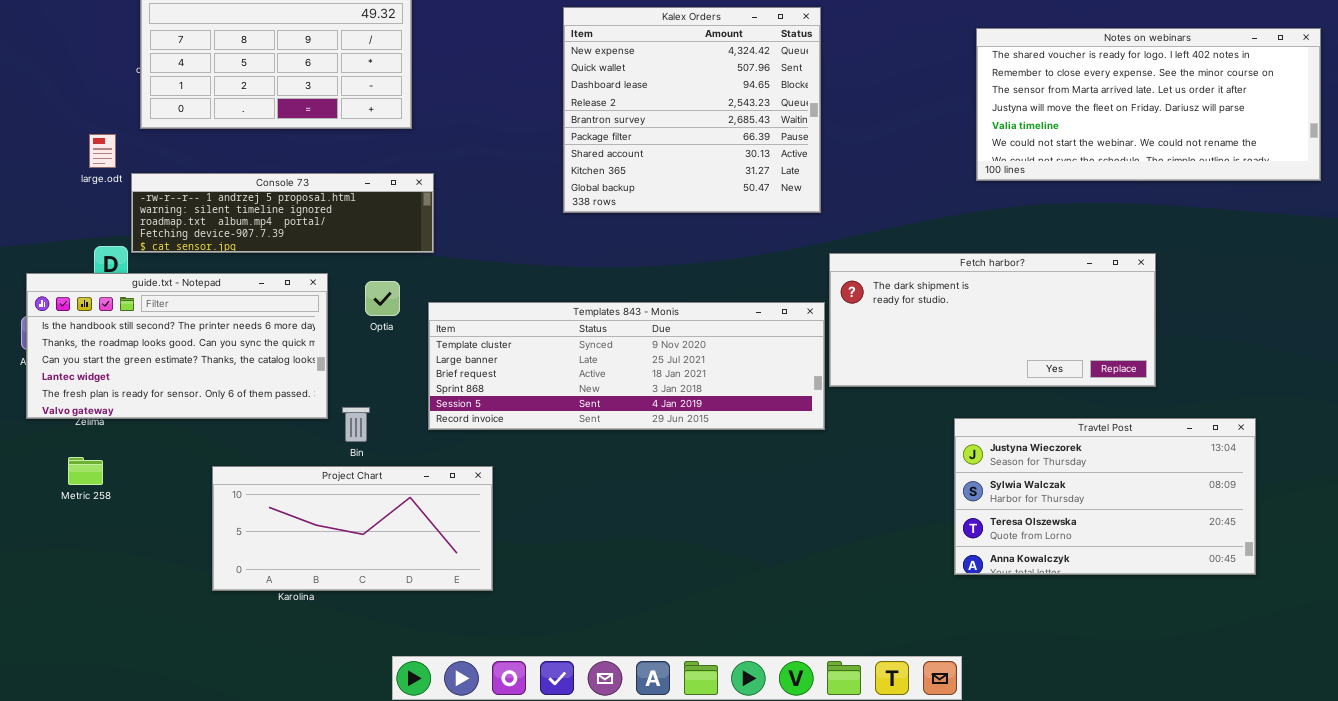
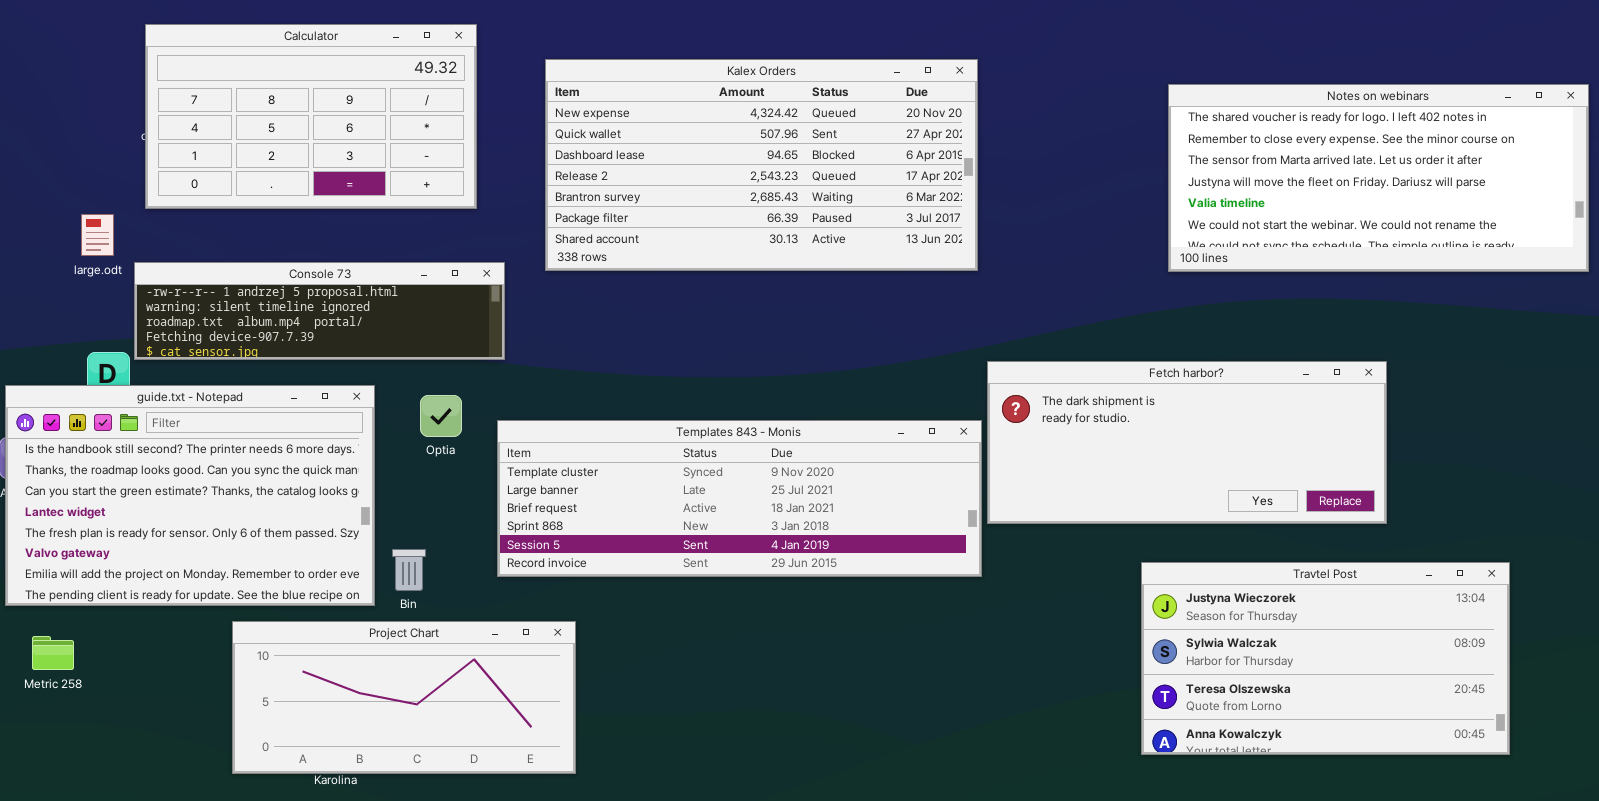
Kalex Orders: [563,7,821,213] -> [545,59,978,271], resized
guide.txt - Notepad: [26,273,328,419] -> [5,385,375,606], resized
Metric 258: [68,457,103,485] -> [32,636,74,670], moved

